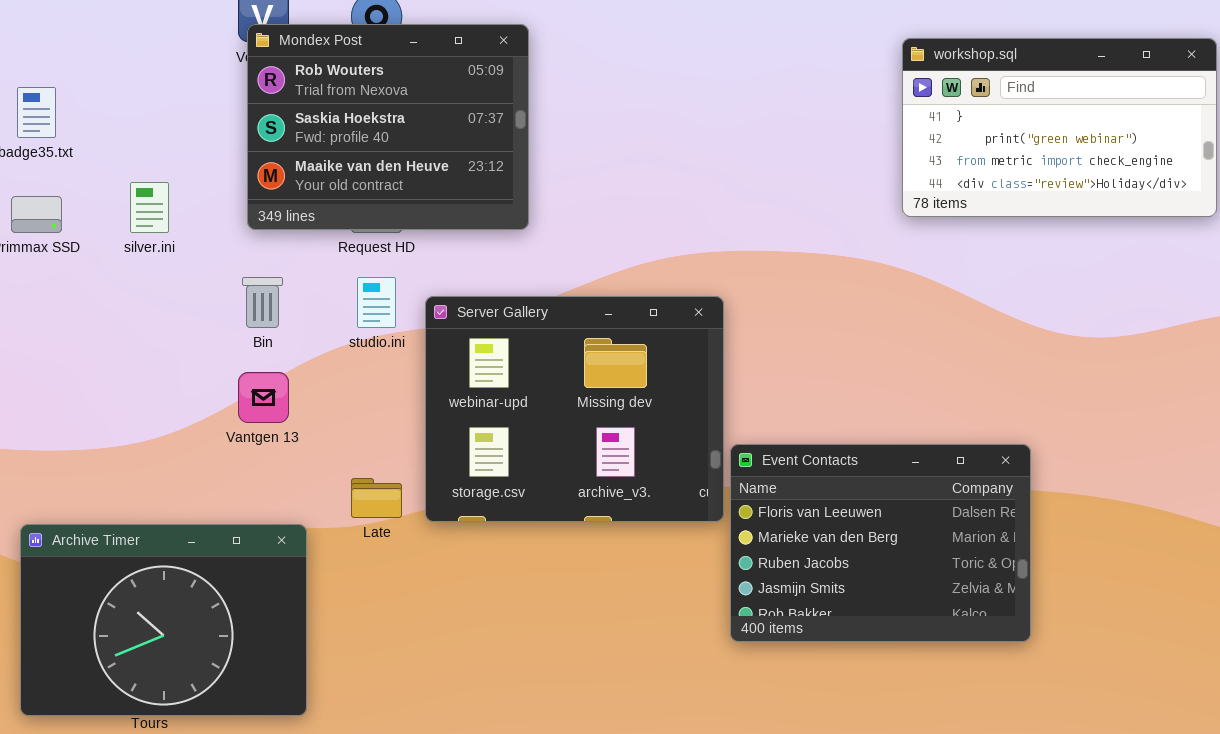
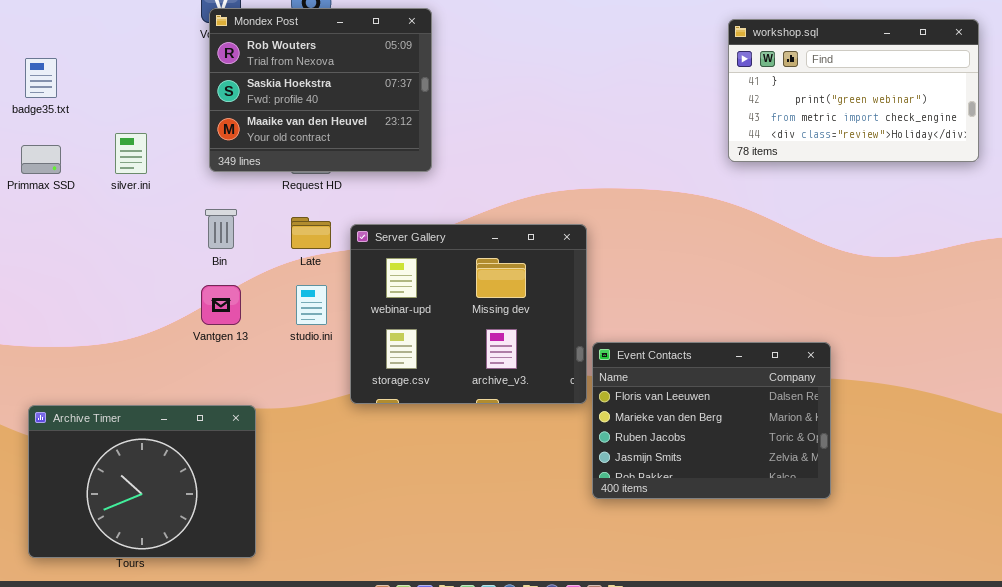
studio.ini: [357,277,396,328] -> [296,285,327,325], moved
Late: [351,478,402,518] -> [291,217,331,249], moved

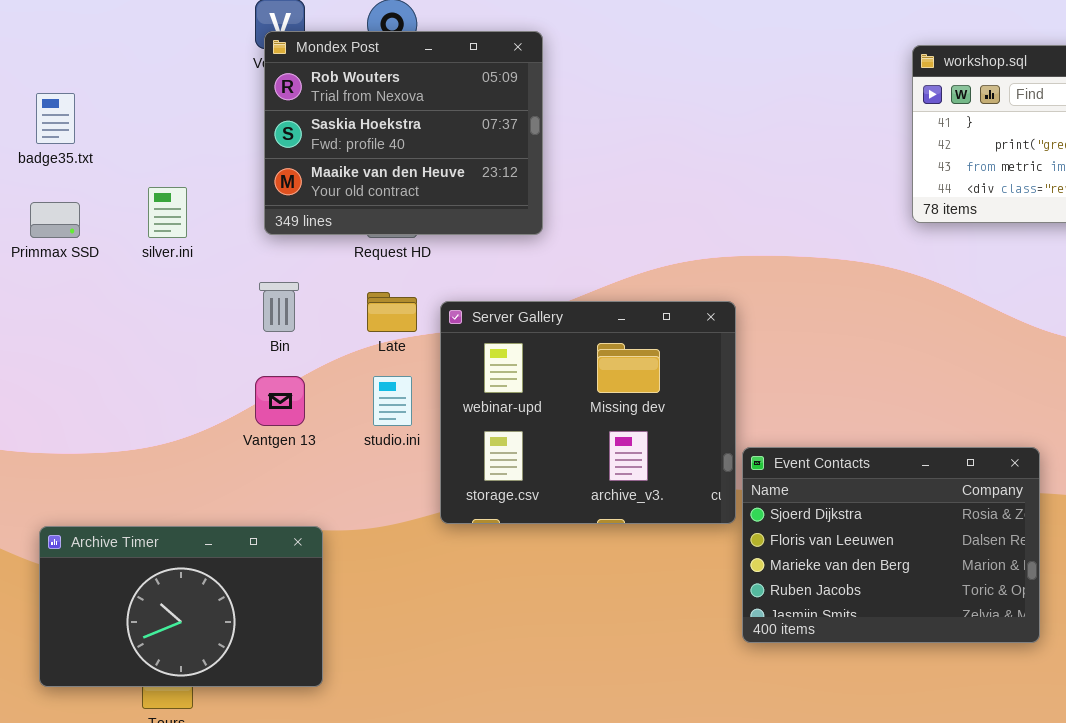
Event Contacts: [592,342,831,499] -> [742,447,1040,643], scrolled up 1 row
Archive Timer: [28,405,256,558] -> [39,526,323,687], resized

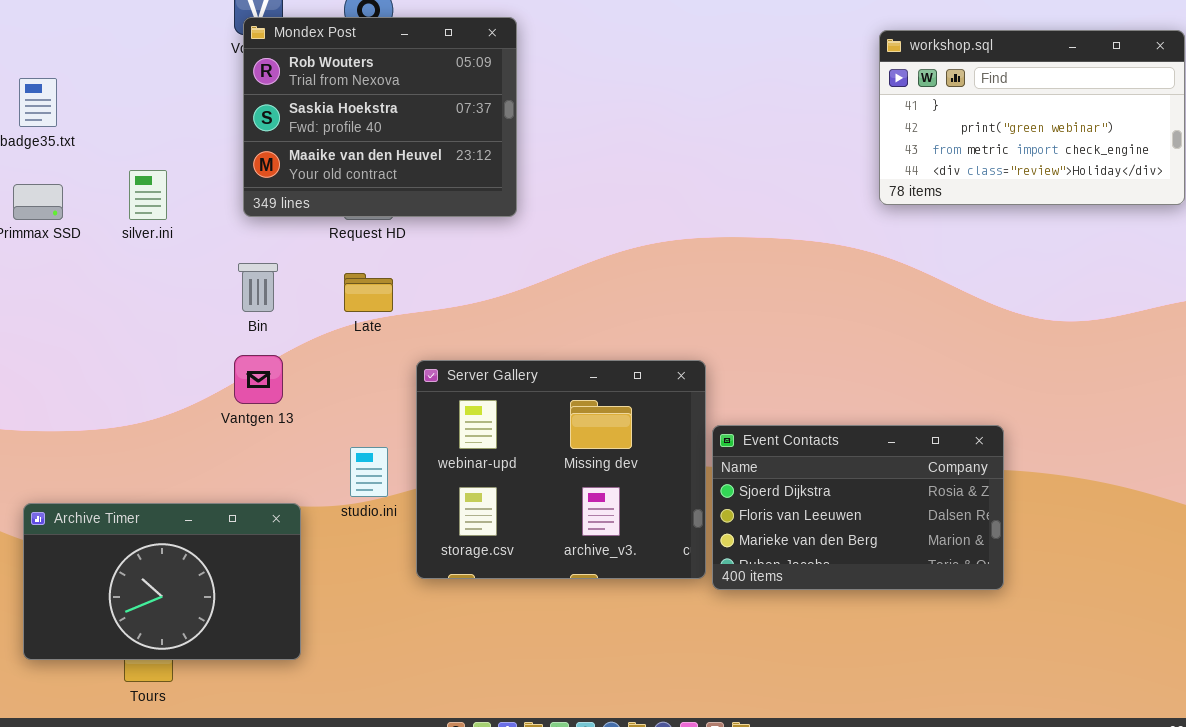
Server Gallery: [440,301,736,524] -> [416,360,706,579], moved
studio.ini: [373,376,412,426] -> [350,447,388,497], moved
Event Contacts: [742,447,1040,643] -> [712,425,1004,590], resized

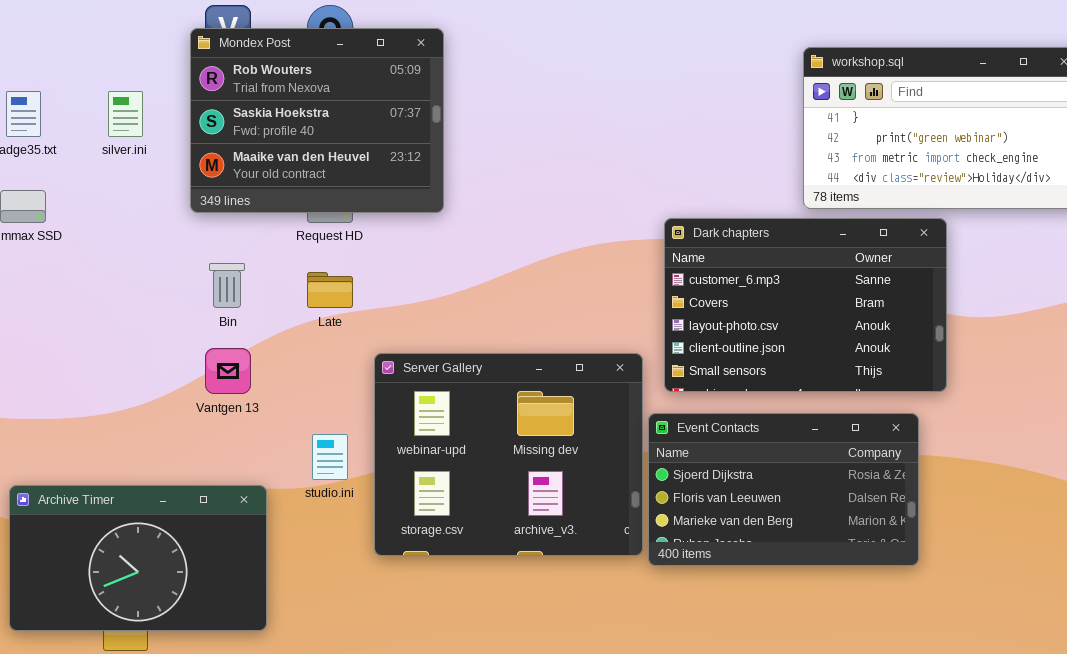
Mondex Post: [243,17,517,217] -> [190,28,444,213], moved
silver.ini: [129,170,167,220] -> [108,91,143,137], moved
Dark chapters: none -> [664,218,947,392], opened

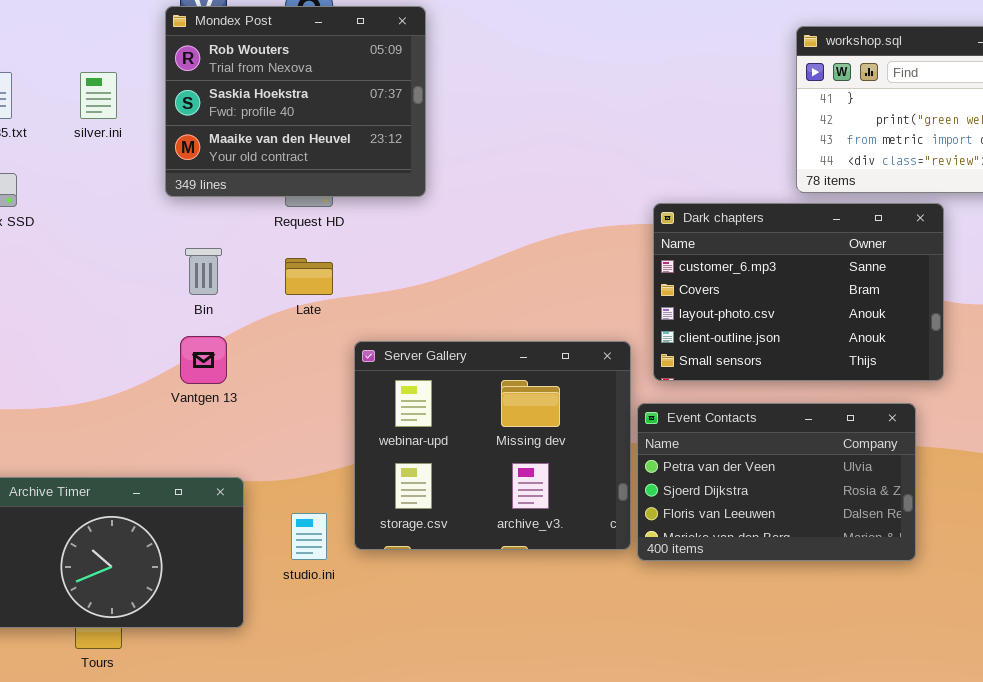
Event Contacts: [648,413,919,566] -> [637,403,916,561], scrolled up 1 row
studio.ini: [312,434,348,480] -> [291,513,327,560], moved

